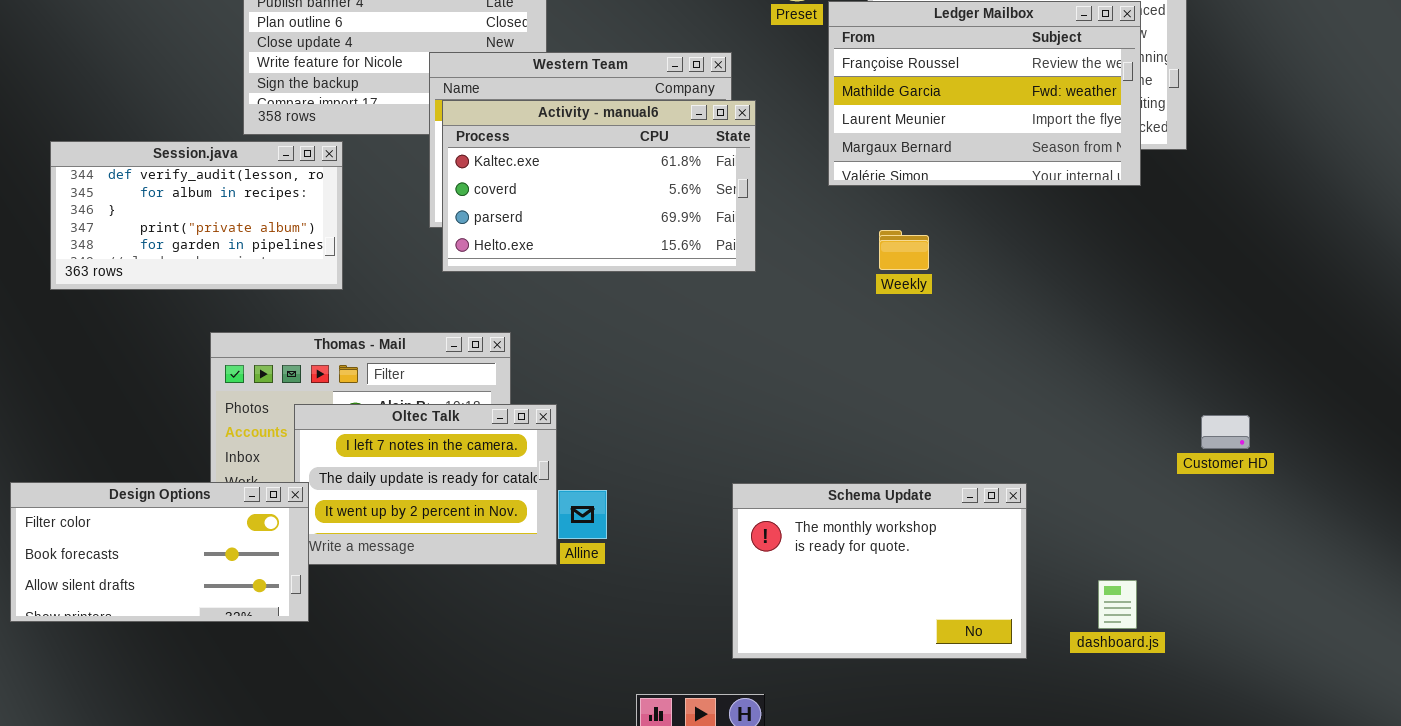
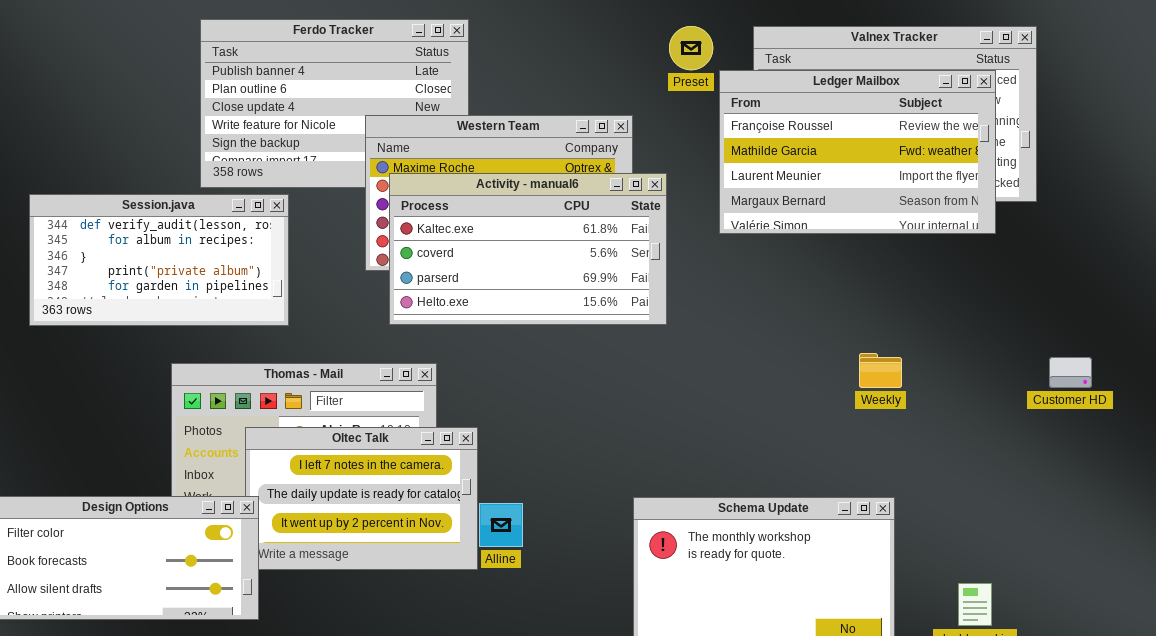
Activity - manual6: [442,100,756,272] -> [389,173,667,325], moved
Weekly: [879,230,929,270] -> [859,353,902,388], moved
Customer HD: [1201,415,1250,449] -> [1049,357,1092,388], moved

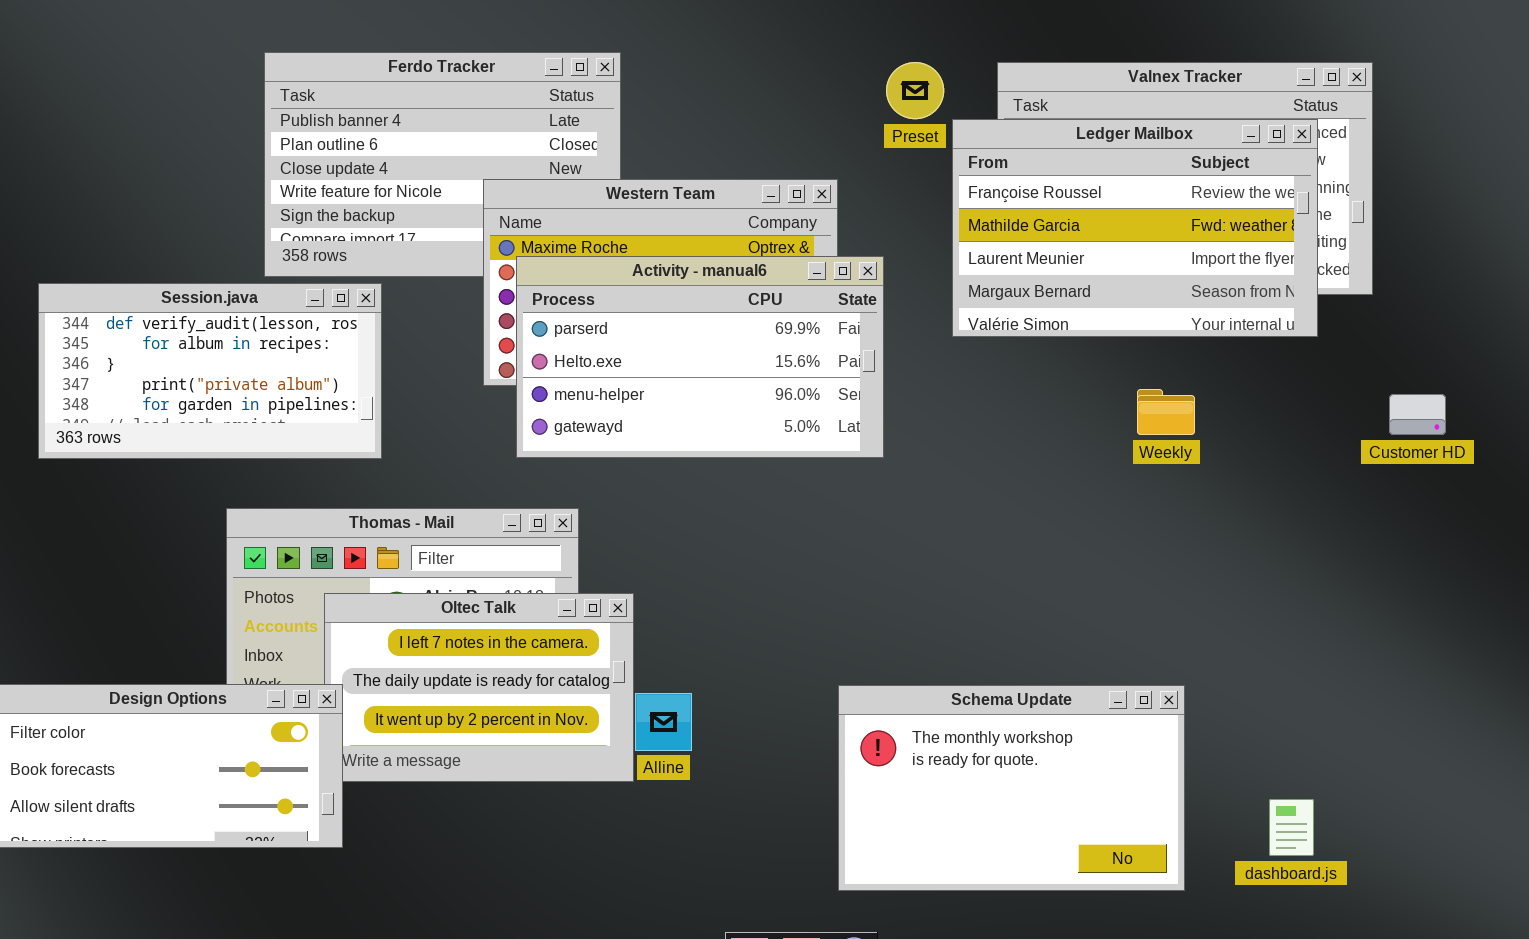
Activity - manual6: [389,173,667,325] -> [516,256,884,458], scrolled down 2 rows
Weekly: [859,353,902,388] -> [1137,389,1195,435], moved
Customer HD: [1049,357,1092,388] -> [1389,394,1446,435], moved

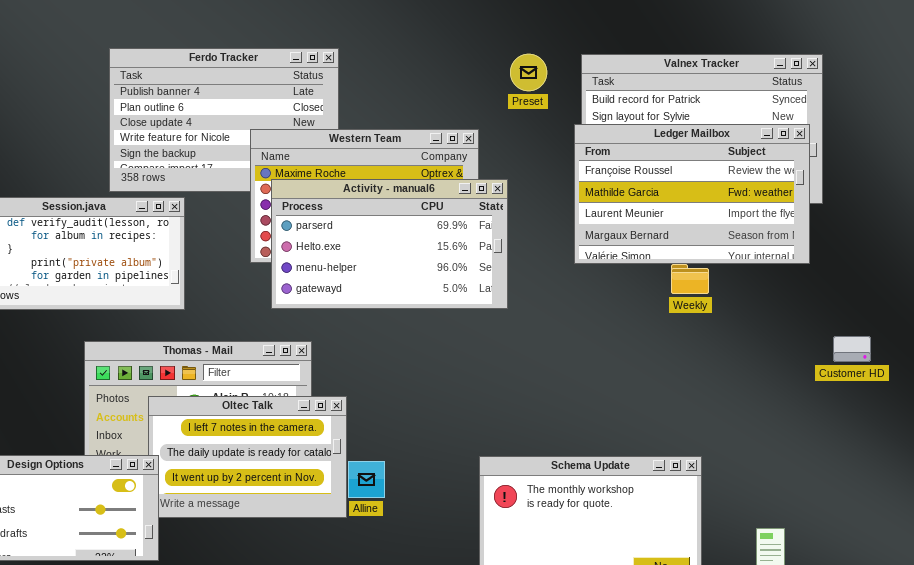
Ledger Mailbox: [952,119,1318,337] -> [574,124,810,264], moved
Customer HD: [1389,394,1446,435] -> [833,336,871,362], moved

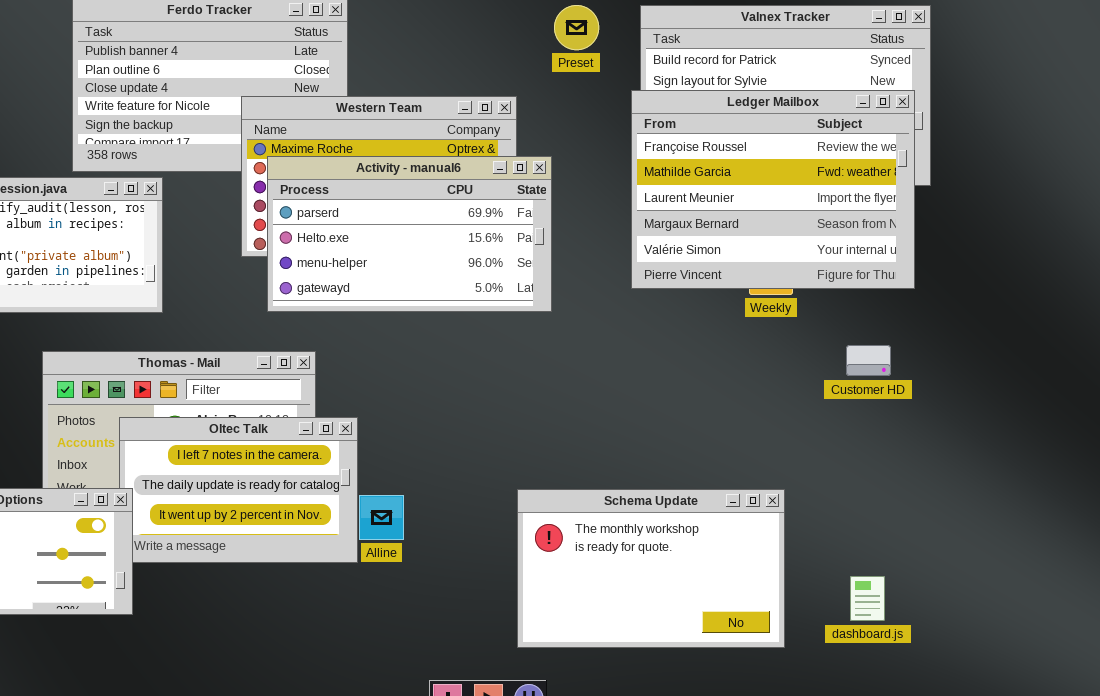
Ledger Mailbox: [574,124,810,264] -> [631,90,915,289], resized
Customer HD: [833,336,871,362] -> [846,345,891,376], moved

